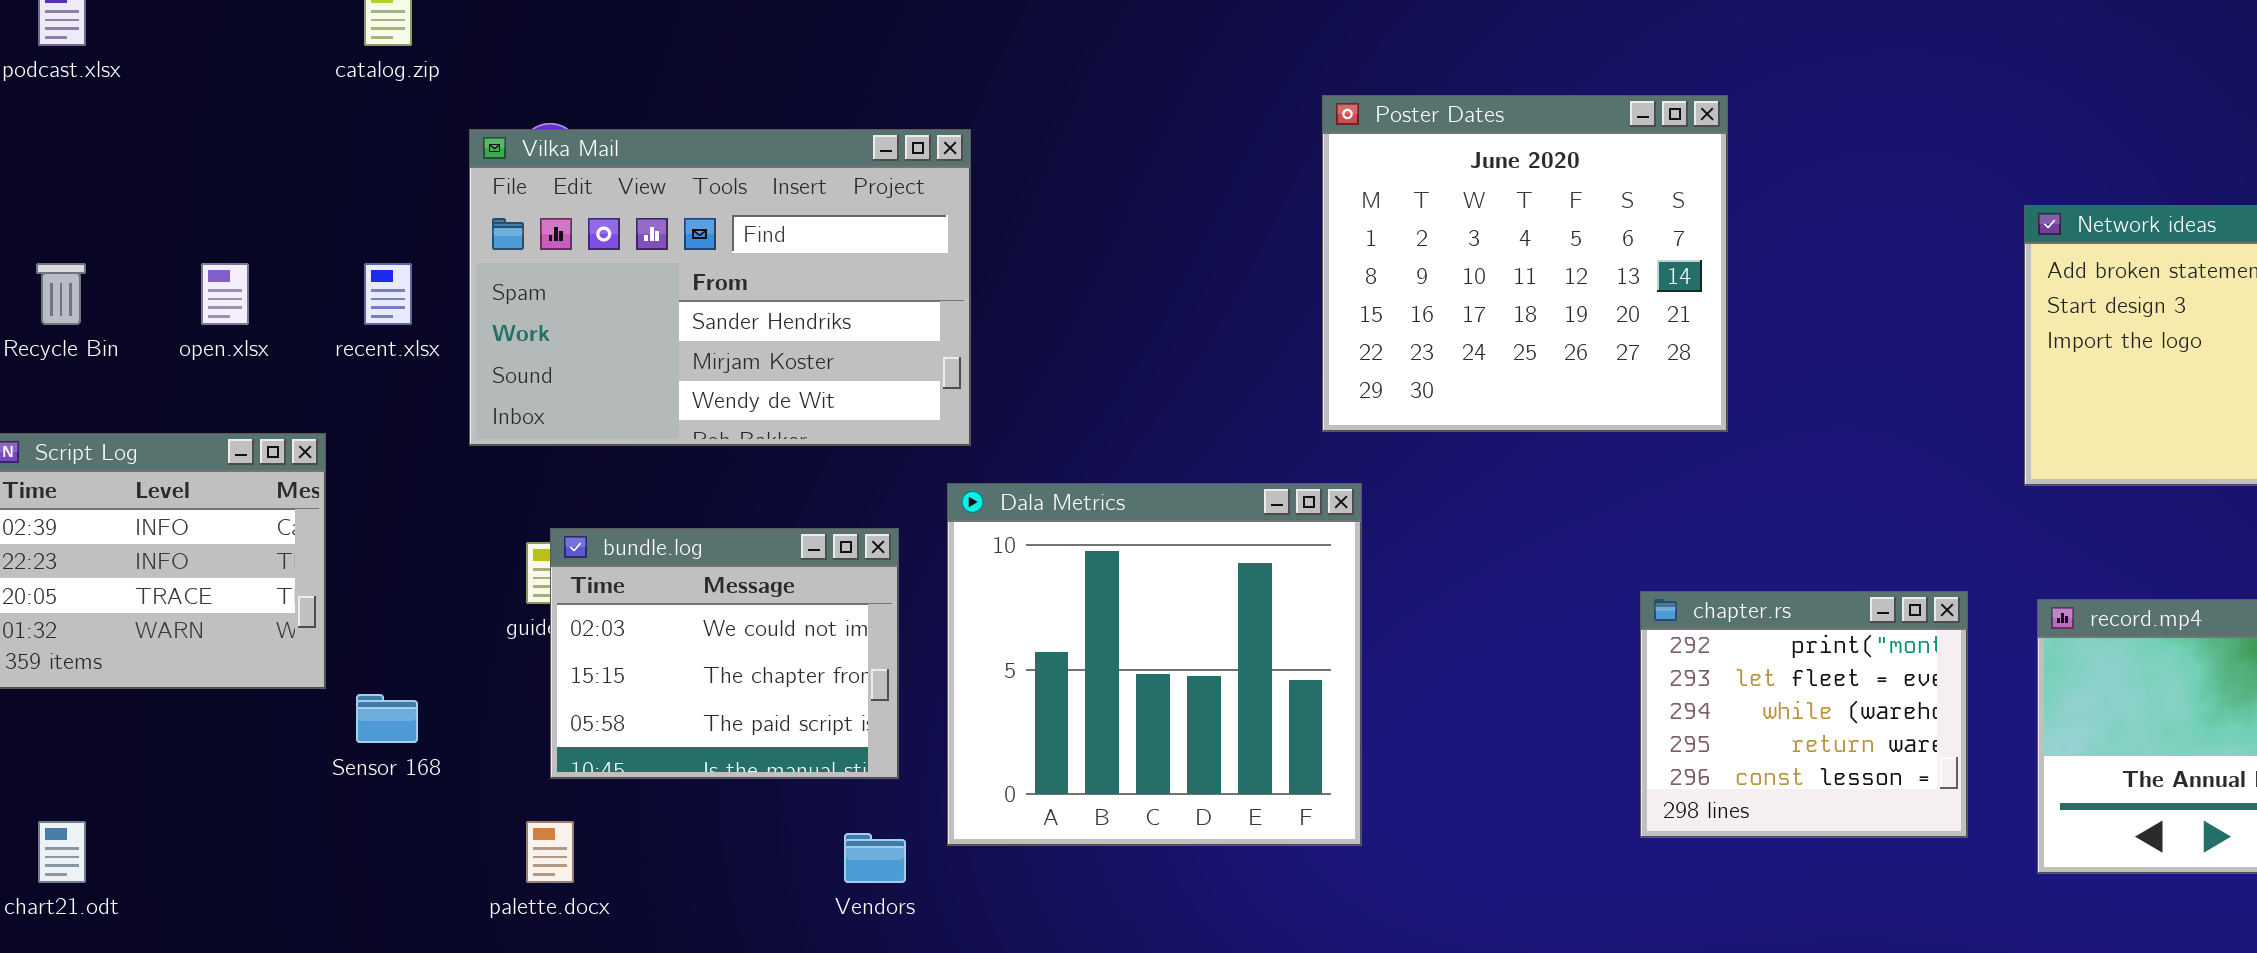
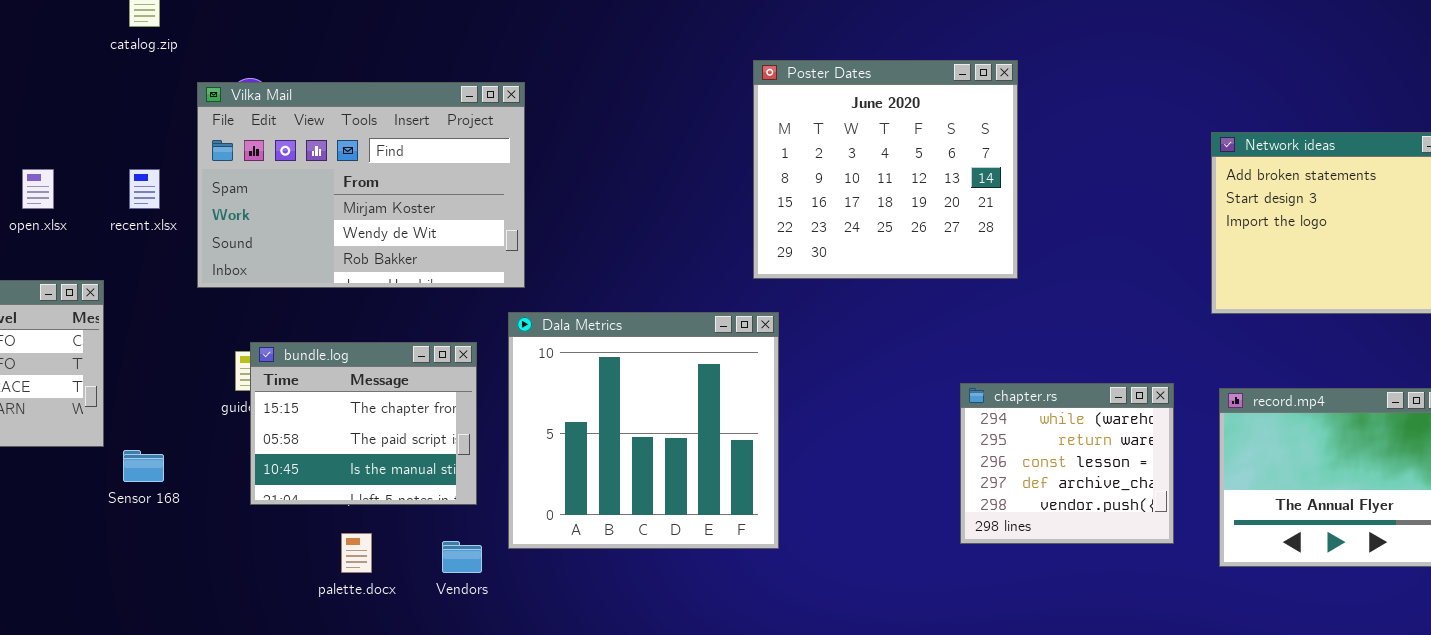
Vilka Mail: [469,129,971,446] -> [197,82,525,288], scrolled down 1 row
bundle.log: [550,528,899,779] -> [250,342,477,505], scrolled down 1 row
chapter.rs: [1640,591,1968,838] -> [960,383,1174,544], scrolled down 2 rows
palette.docx: [526,821,574,883] -> [341,533,372,573], moved

